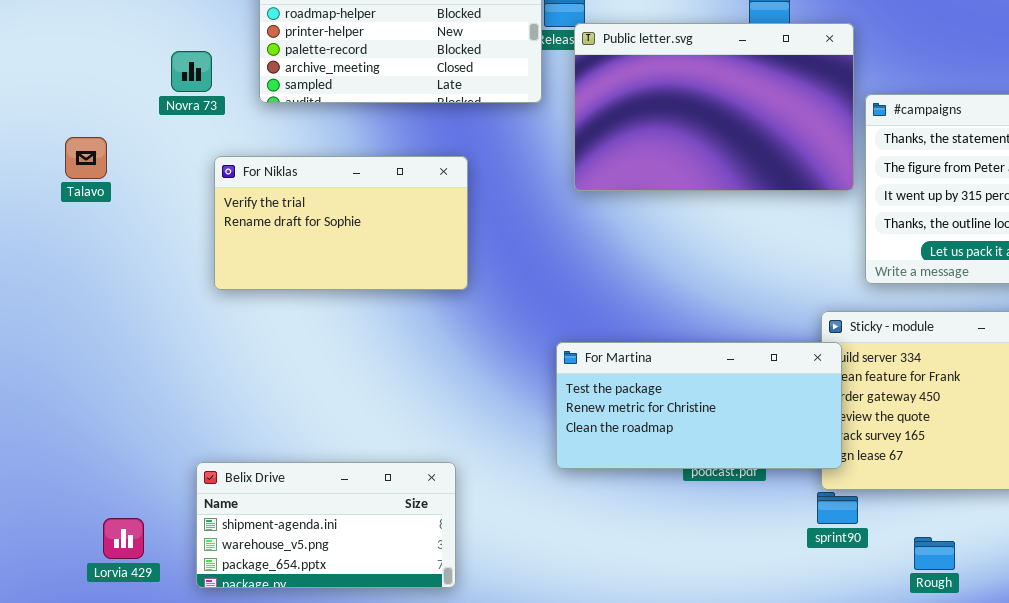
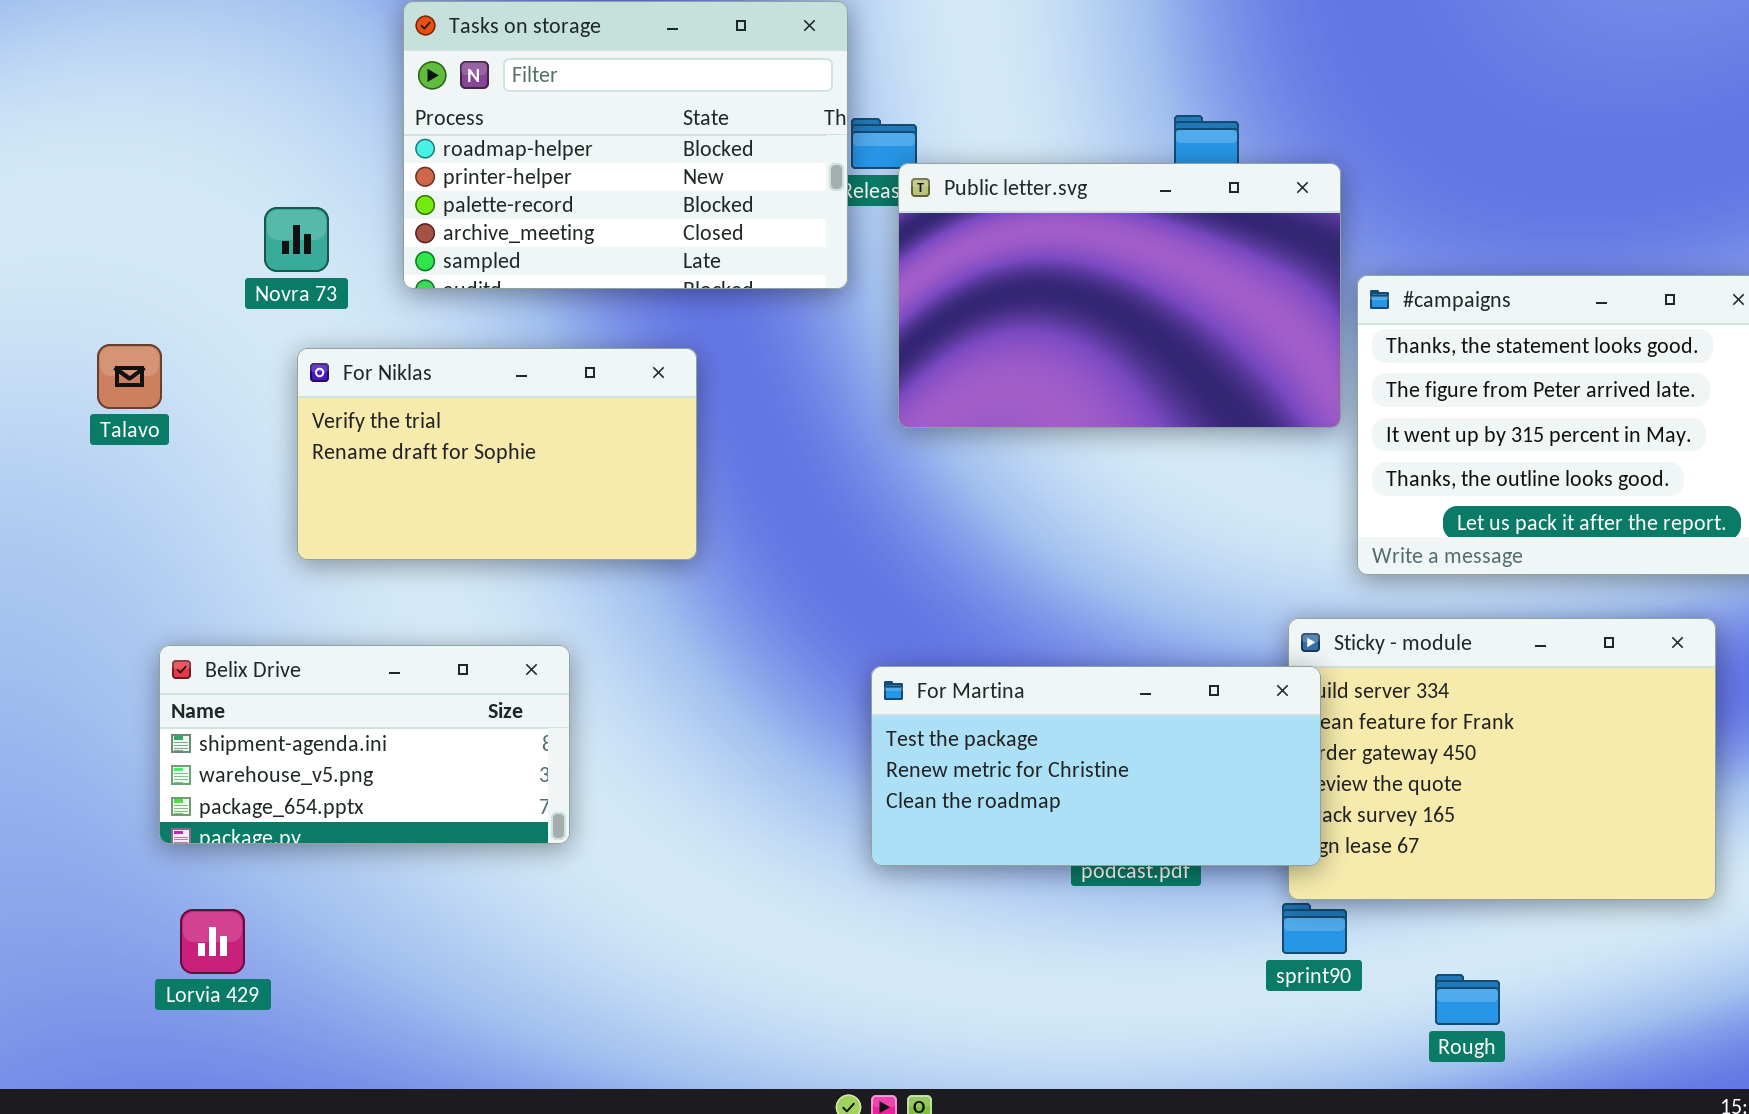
For Niklas: [214,156,468,290] -> [297,348,697,560], moved
Belix Drive: [196,462,456,588] -> [159,645,570,844], moved
Lorvia 429: [103,518,144,559] -> [180,909,245,974], moved

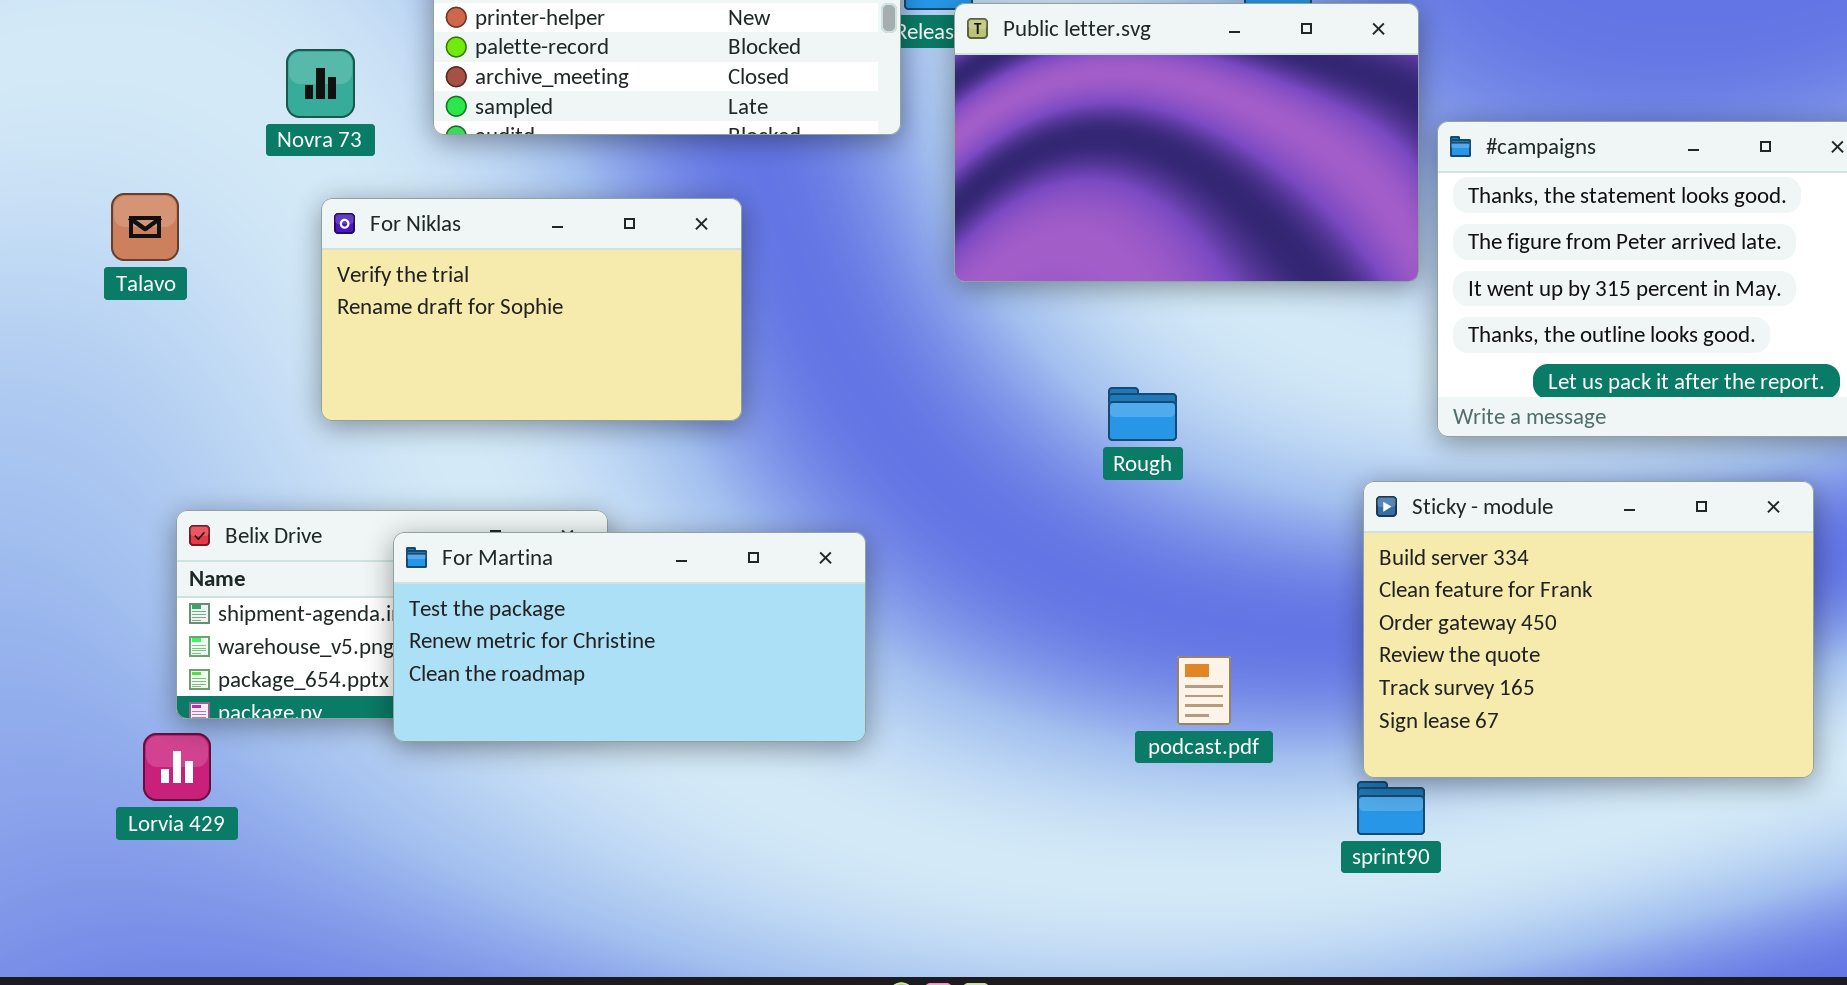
For Martina: [871,666,1321,866] -> [393,532,866,742], moved
Lorvia 429: [180,909,245,974] -> [143,733,211,801], moved
Rough: [1435,974,1500,1025] -> [1108,387,1177,441], moved

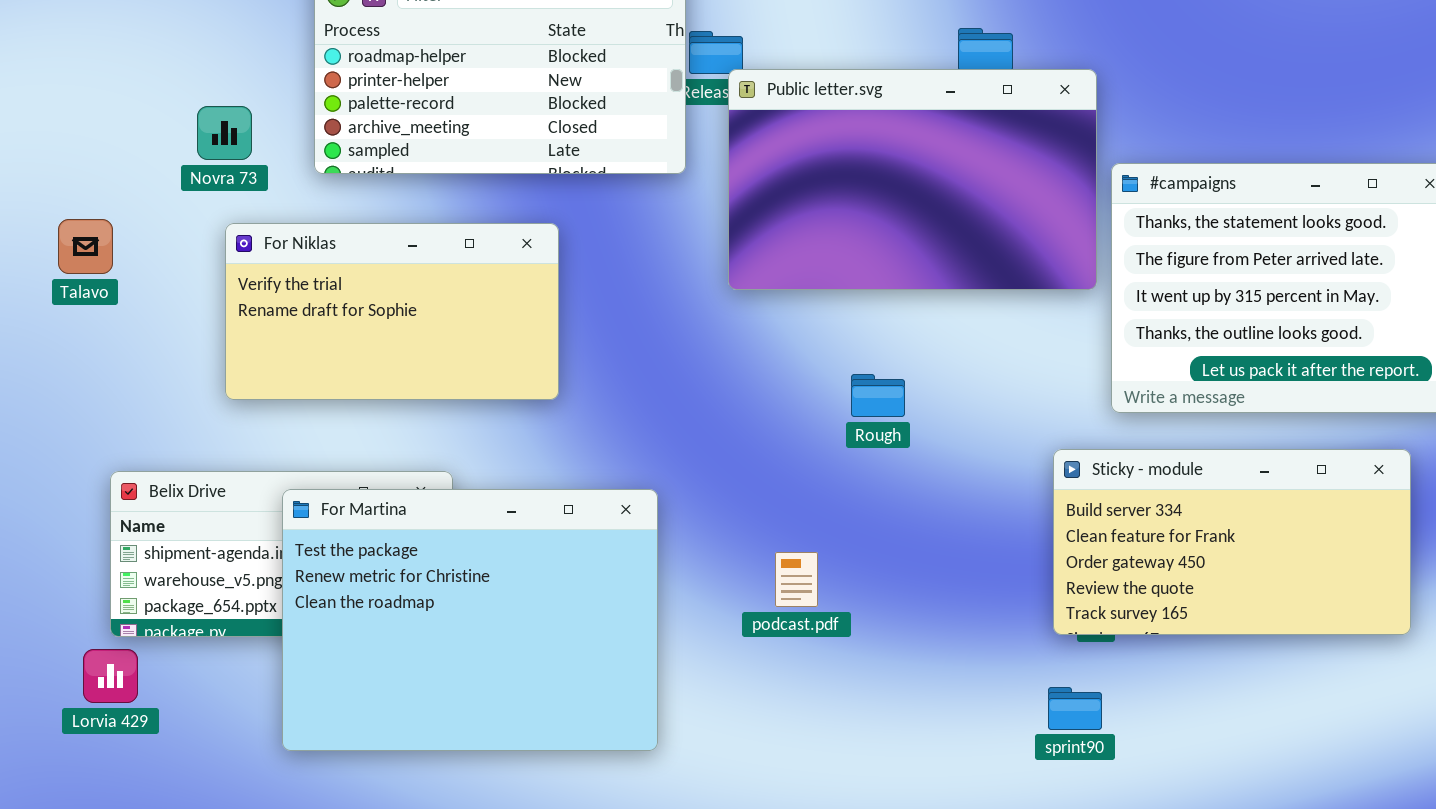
Sticky - module: [1363,481,1814,778] -> [1053,449,1411,635], resized
For Martina: [393,532,866,742] -> [282,489,658,751], resized
podcast.pdf: [1177,656,1231,725] -> [775,552,818,607], moved

